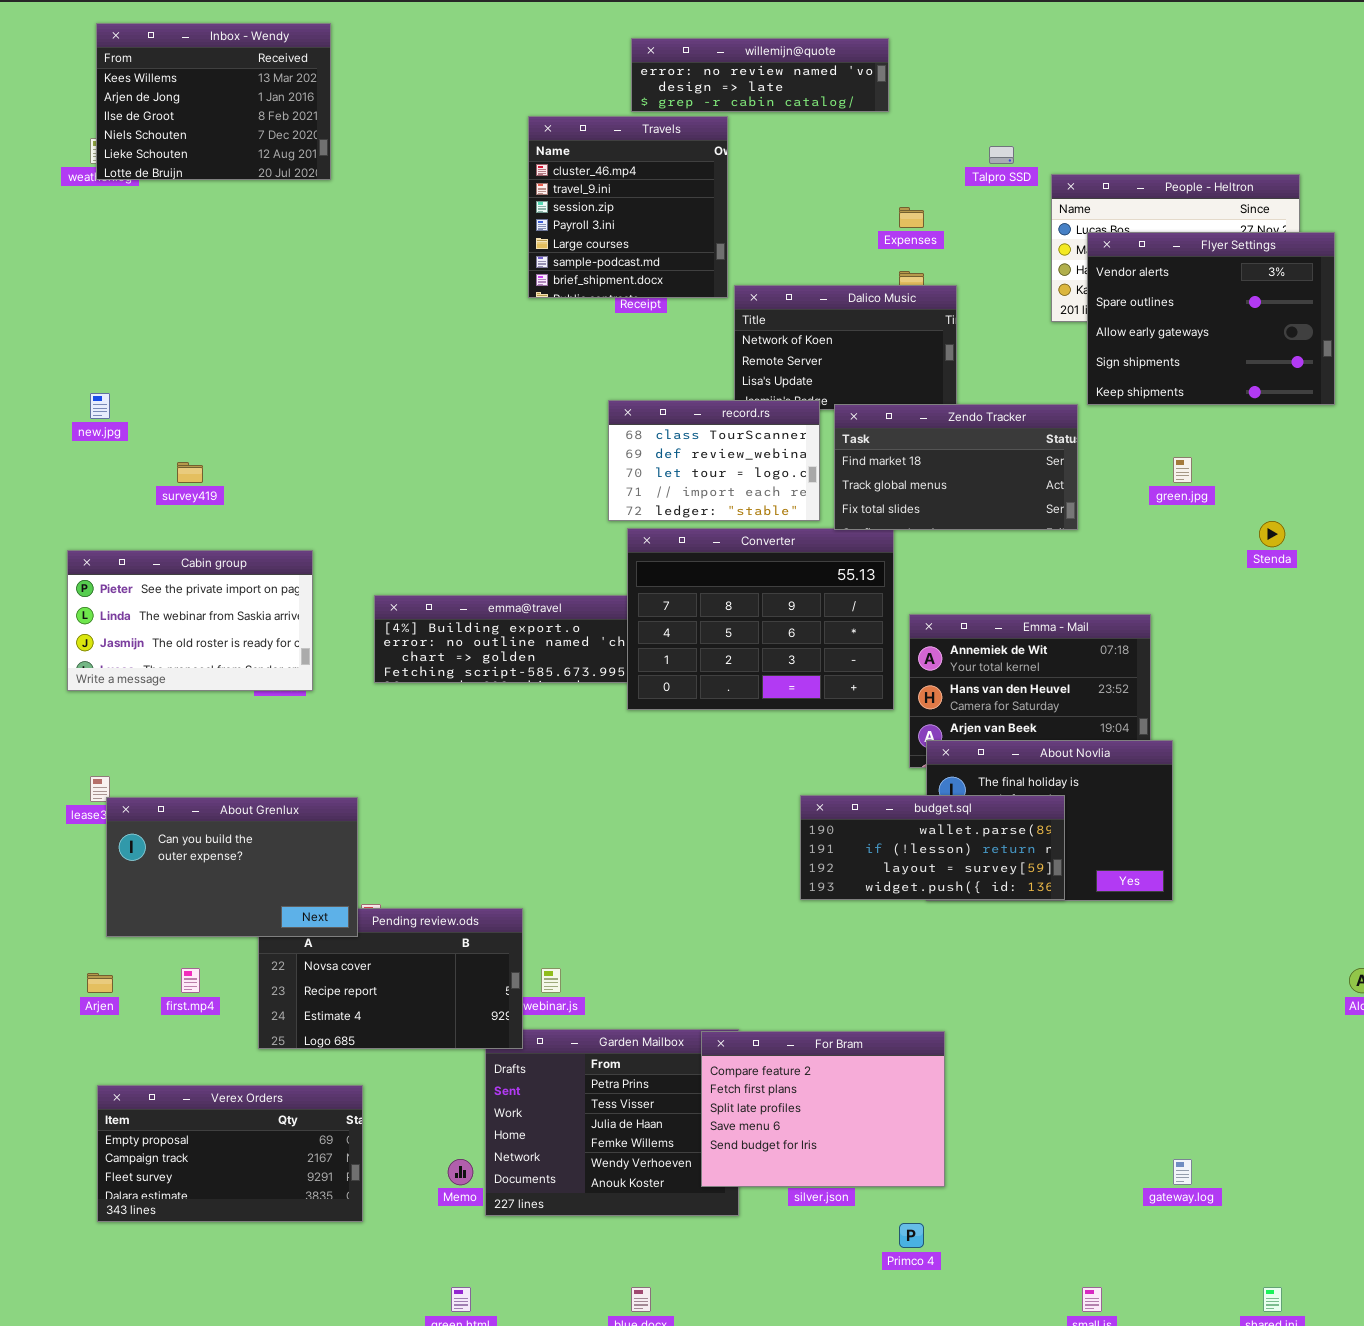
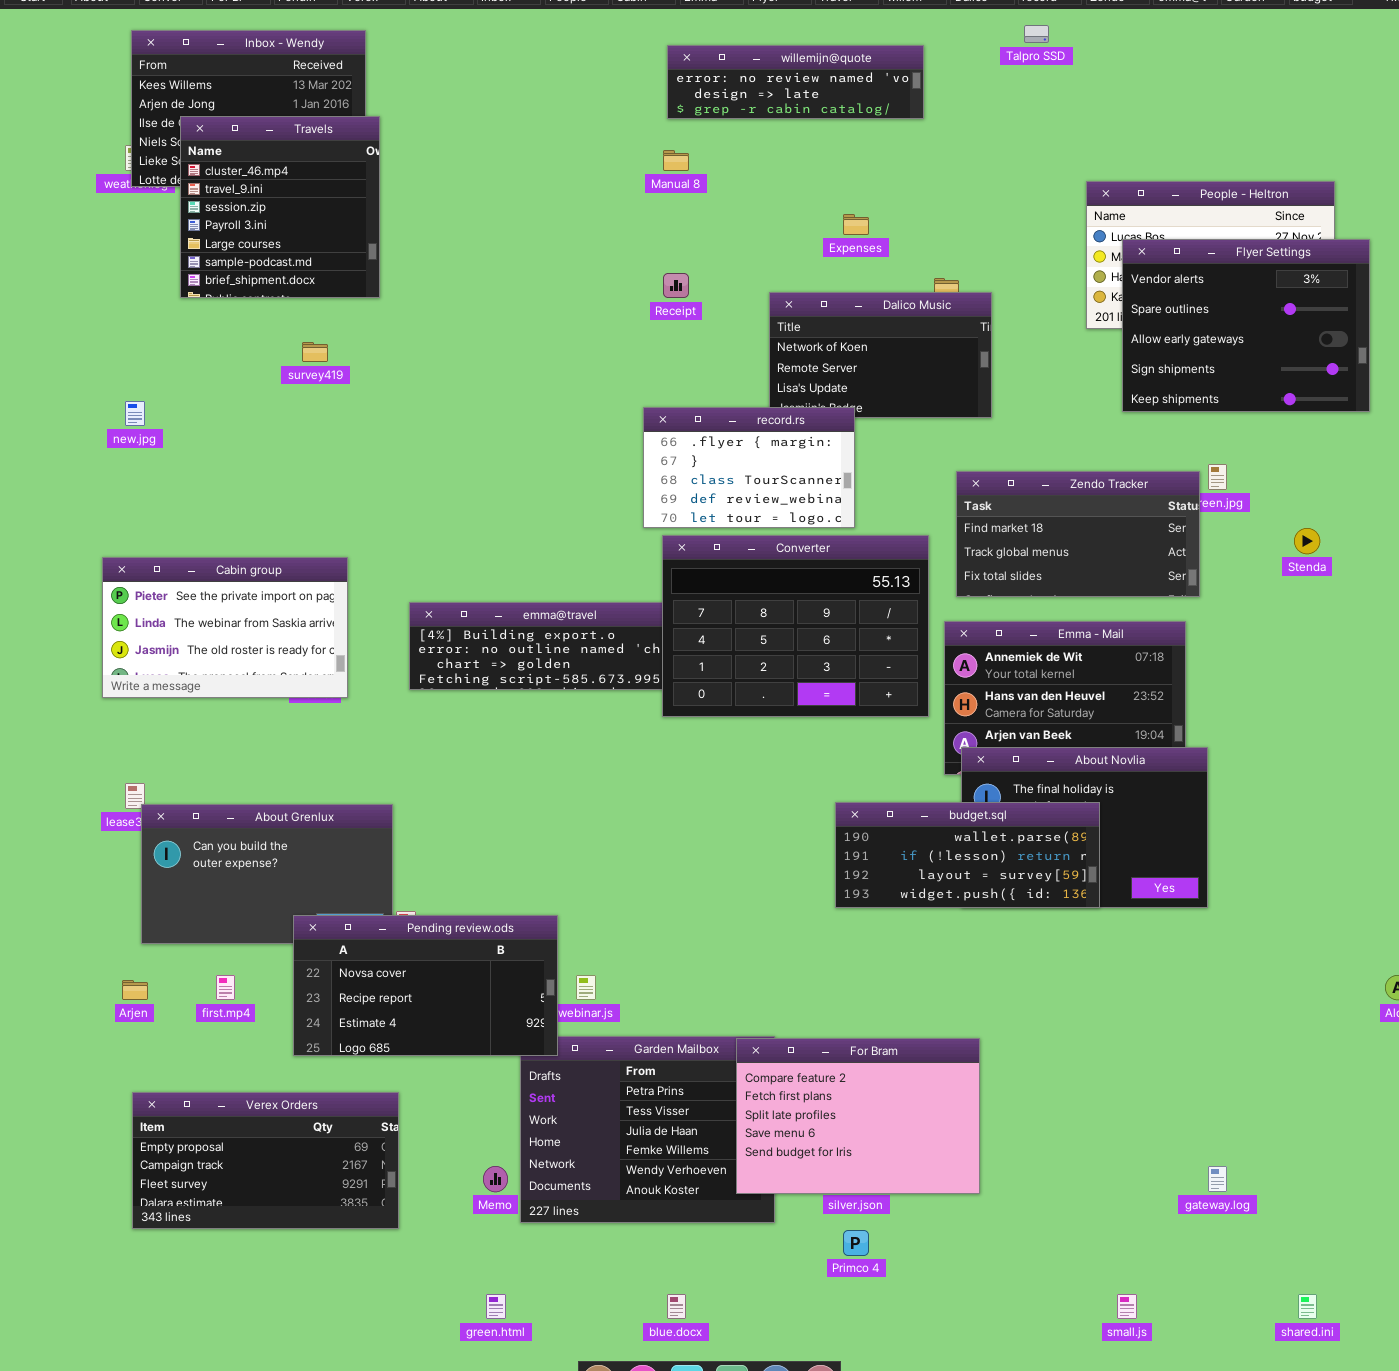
Travels: [528,116,728,298] -> [180,116,380,298], moved
Talpro SSD: [989,146,1014,164] -> [1024,25,1049,43], moved
Expenses: [899,207,924,228] -> [843,214,869,235], moved
record.rs: [608,400,820,521] -> [643,407,855,528], scrolled up 2 rows
Zendo Tracker: [834,404,1078,530] -> [956,471,1200,597], moved
survey419: [177,462,203,483] -> [302,342,328,362], moved
Pending review.ods: [258,908,523,1049] -> [293,915,558,1056], raised
Primco 4: [899,1223,924,1248] -> [843,1230,869,1256], moved

